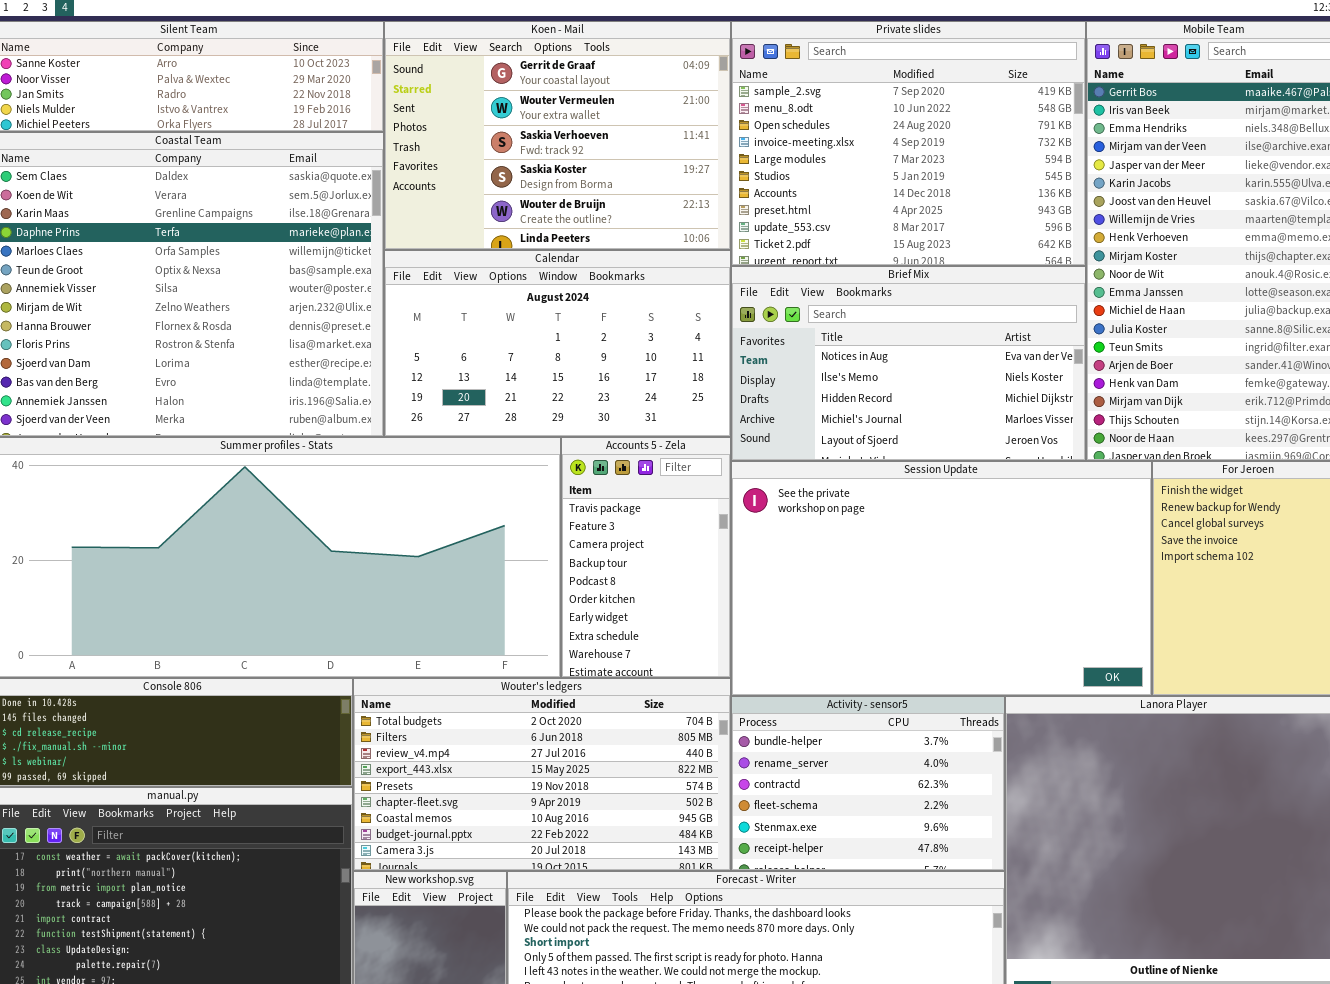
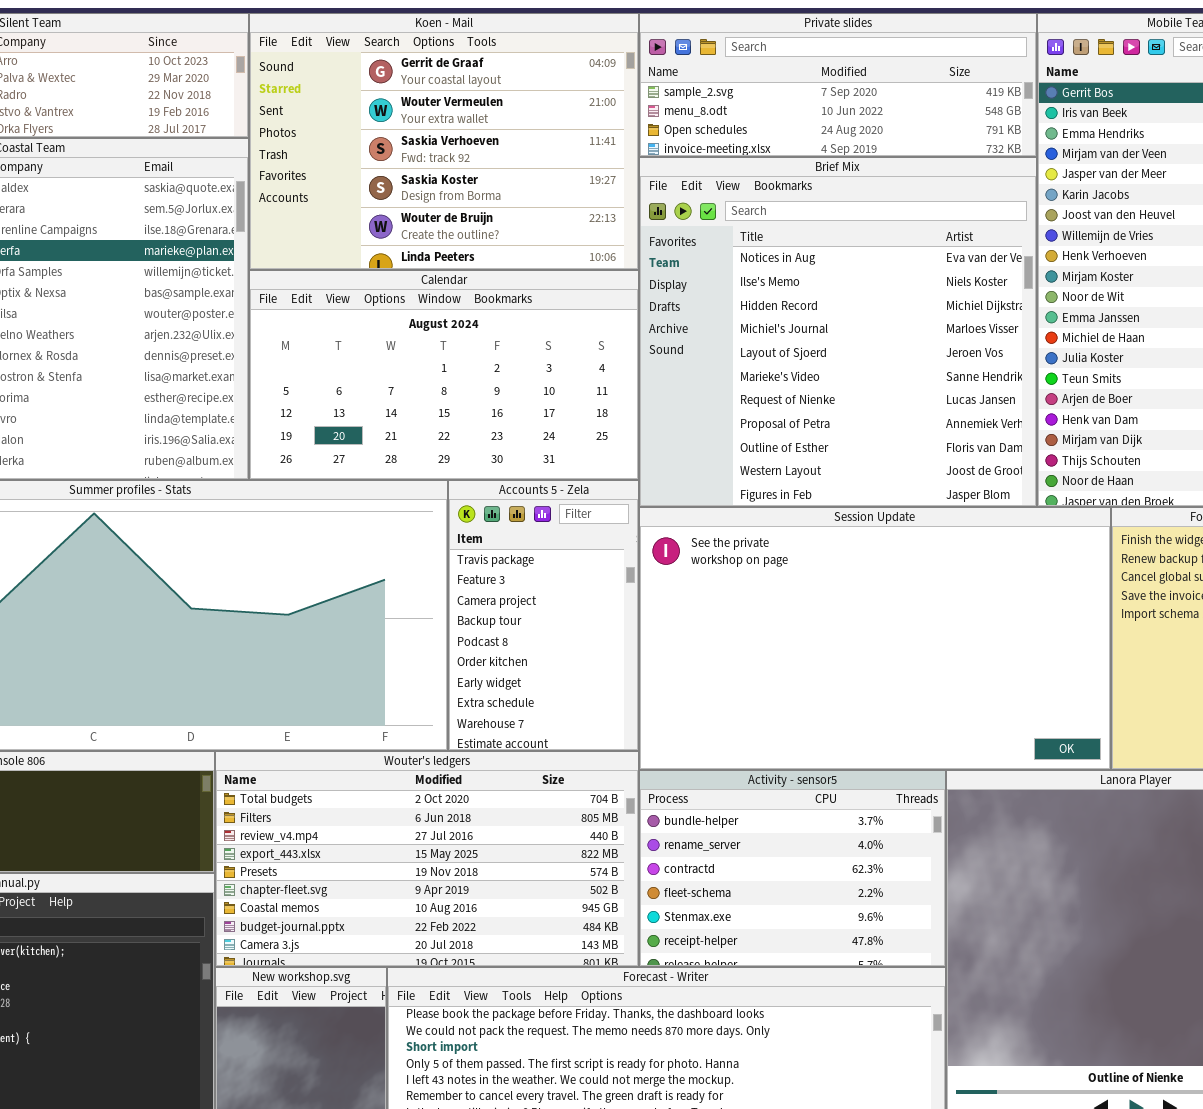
Private slides: [731,21,1086,266] -> [639,13,1037,157], resized
Brief Mix: [731,266,1086,461] -> [639,157,1037,507], resized

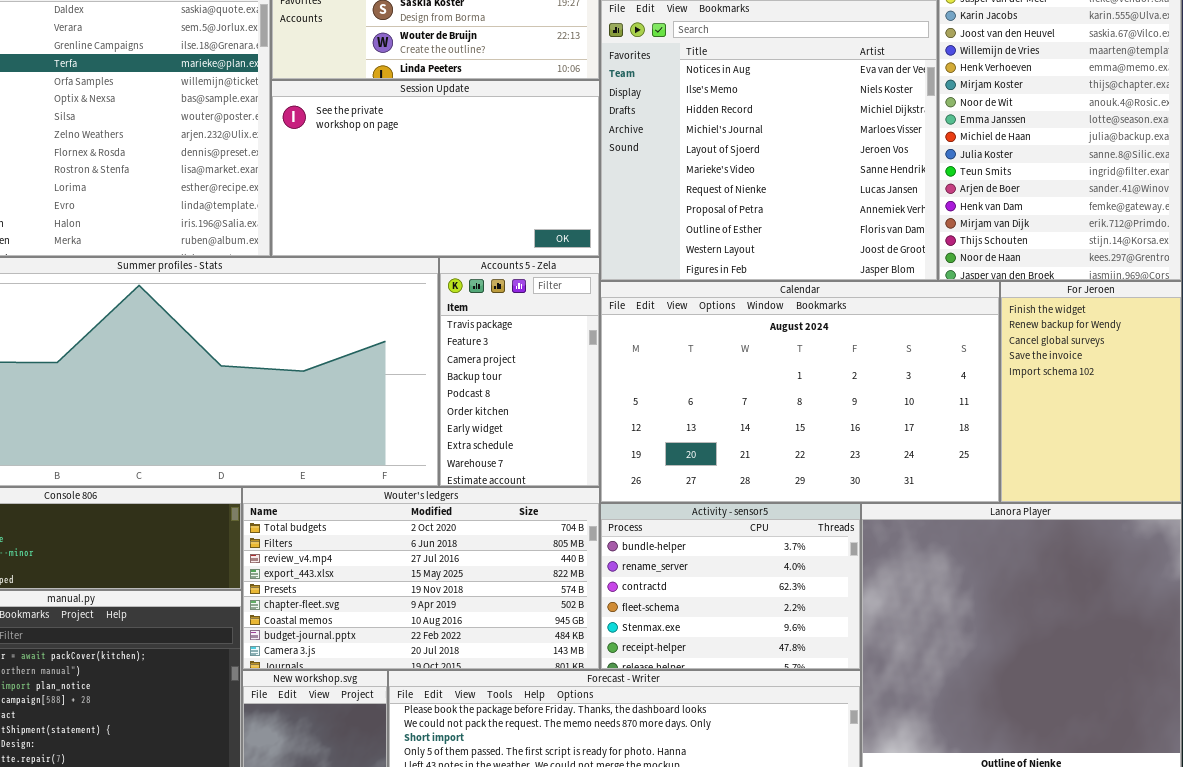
Calendar: [249,270,639,480] -> [600,281,1000,503], moved, resized
Session Update: [639,507,1111,770] -> [271,80,600,257], moved, resized

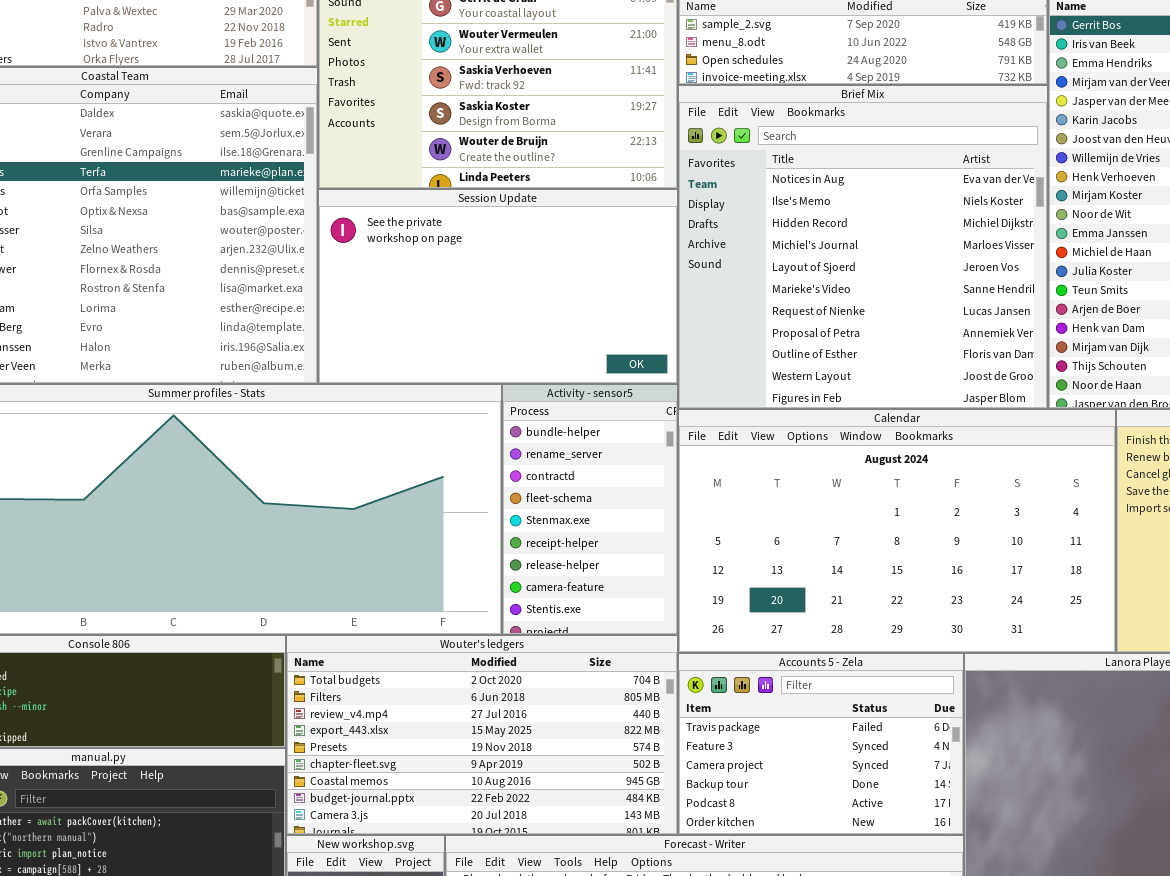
Accounts 5 - Zela: [439,257,600,487] -> [678,653,964,835], moved, resized
Activity - sensor5: [600,503,861,670] -> [502,384,678,635], moved, resized

